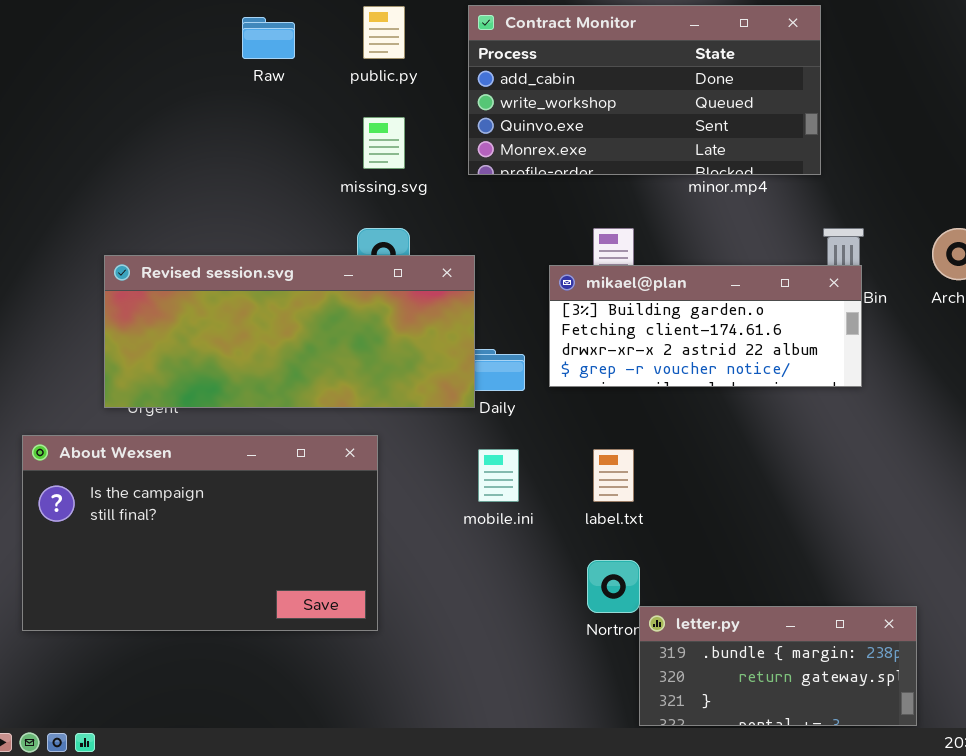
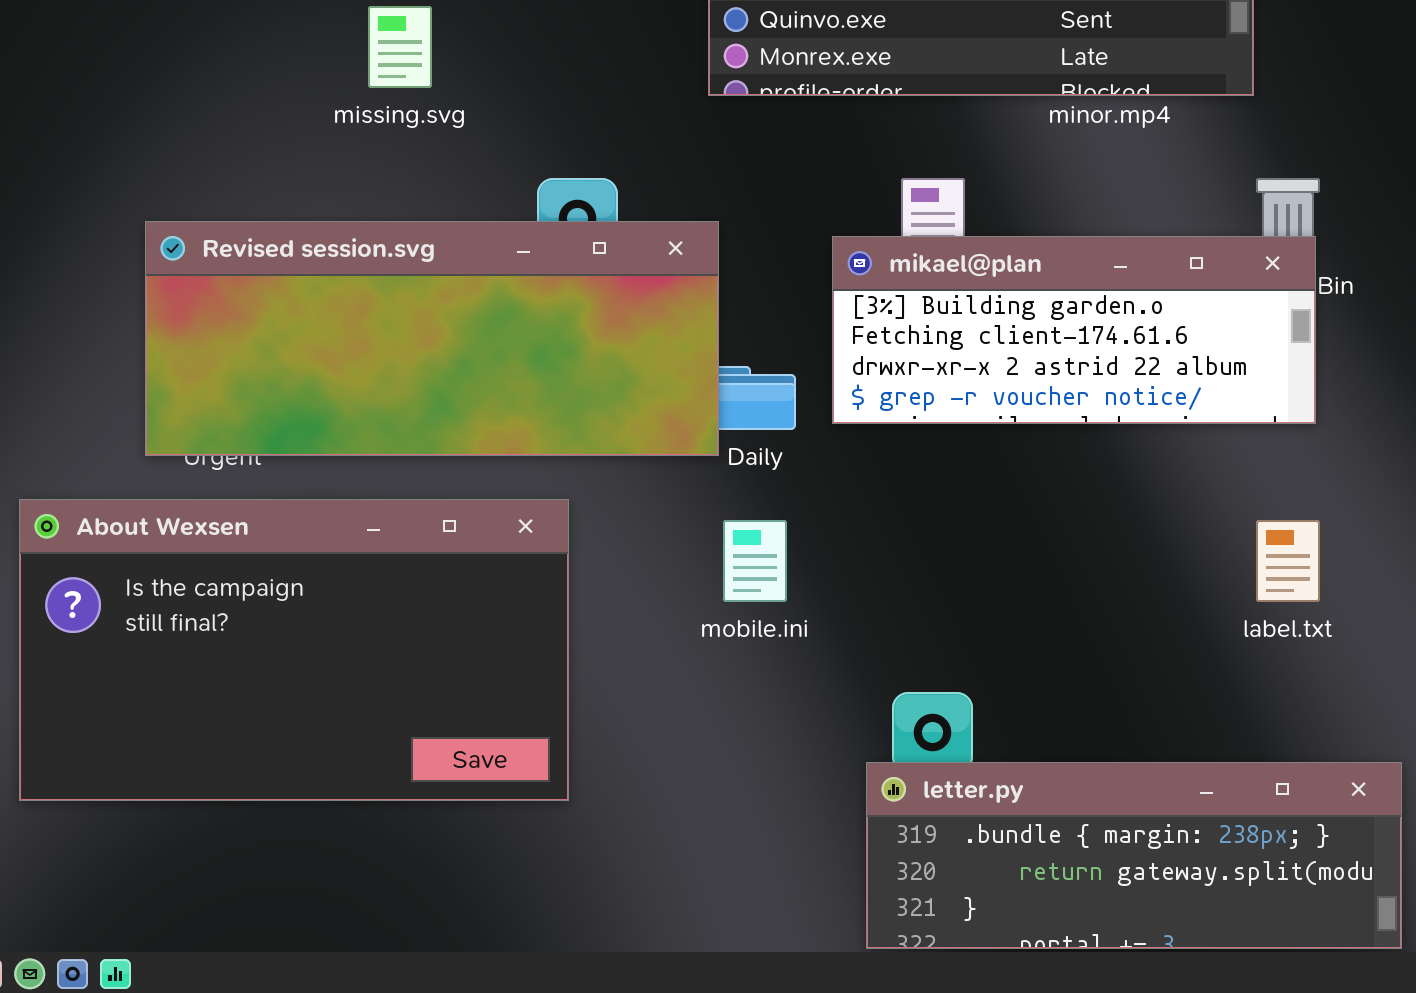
missing.svg: [363,117,405,169] -> [368,6,432,88], moved
label.txt: [593,449,634,502] -> [1256,520,1320,602], moved
letter.py: [639,606,917,726] -> [866,762,1402,949], resized

